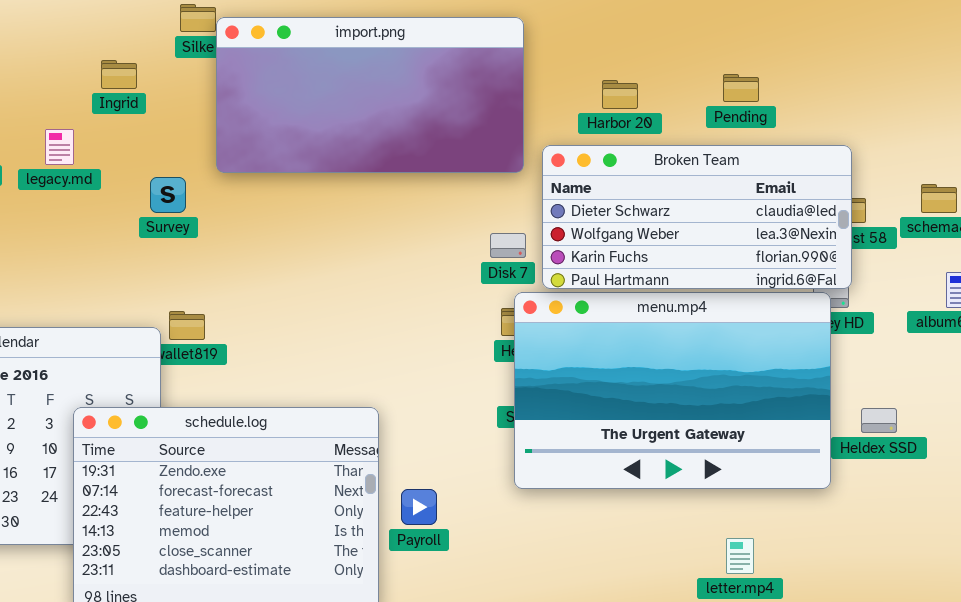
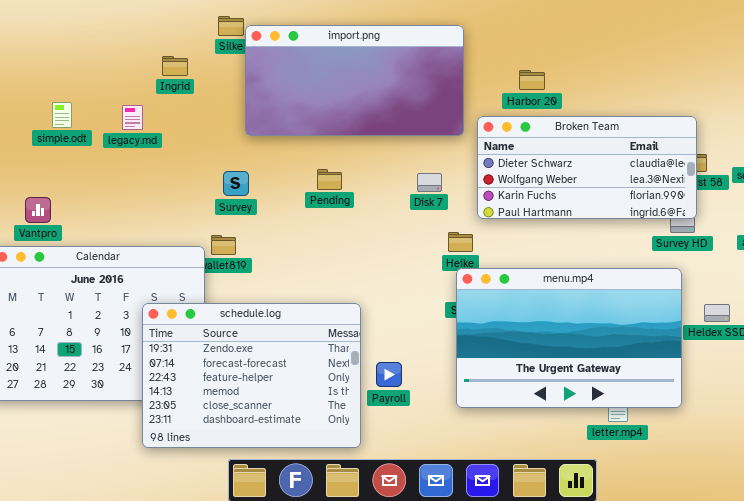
Pending: [723,74,759,102] -> [317,169,342,190], moved
Survey: [150,177,186,213] -> [223,171,249,196], moved
Disk 7: [490,233,526,258] -> [417,173,442,192], moved
menu.mp4: [514,292,831,489] -> [456,268,682,408], moved

